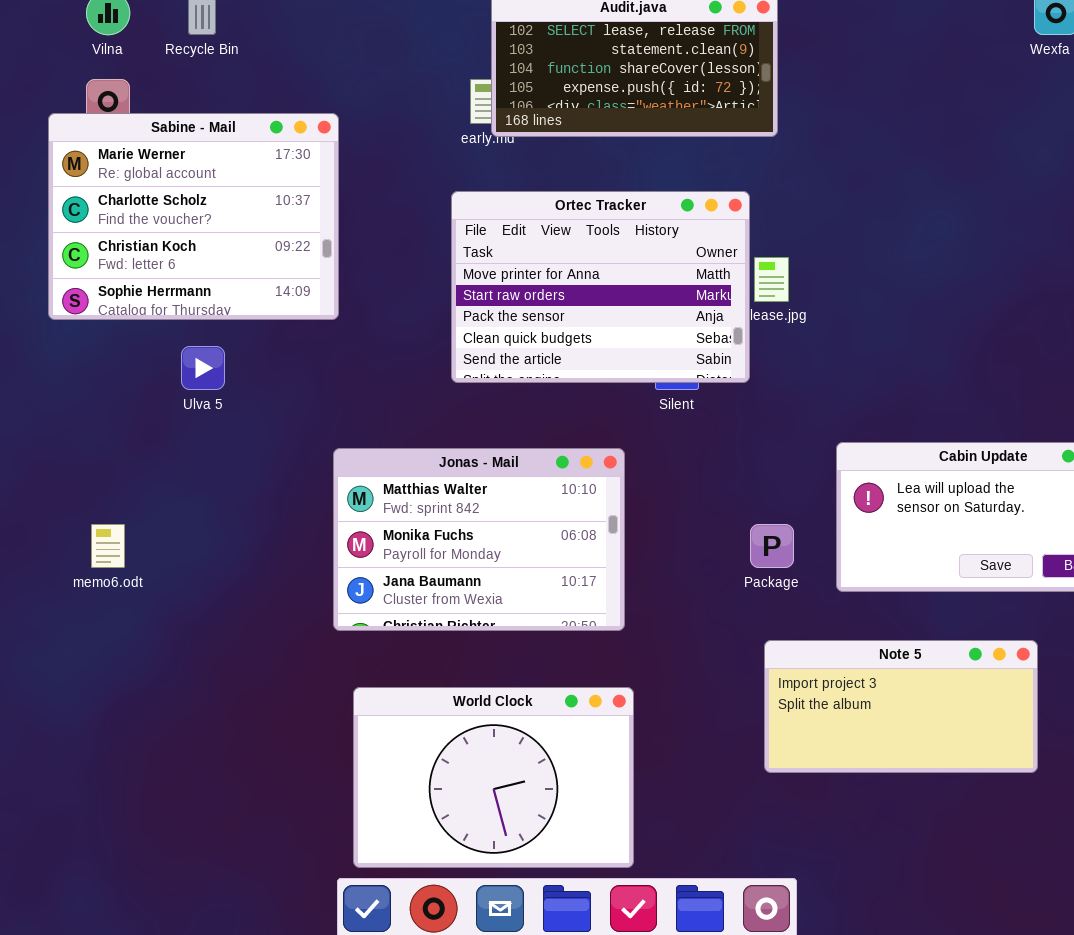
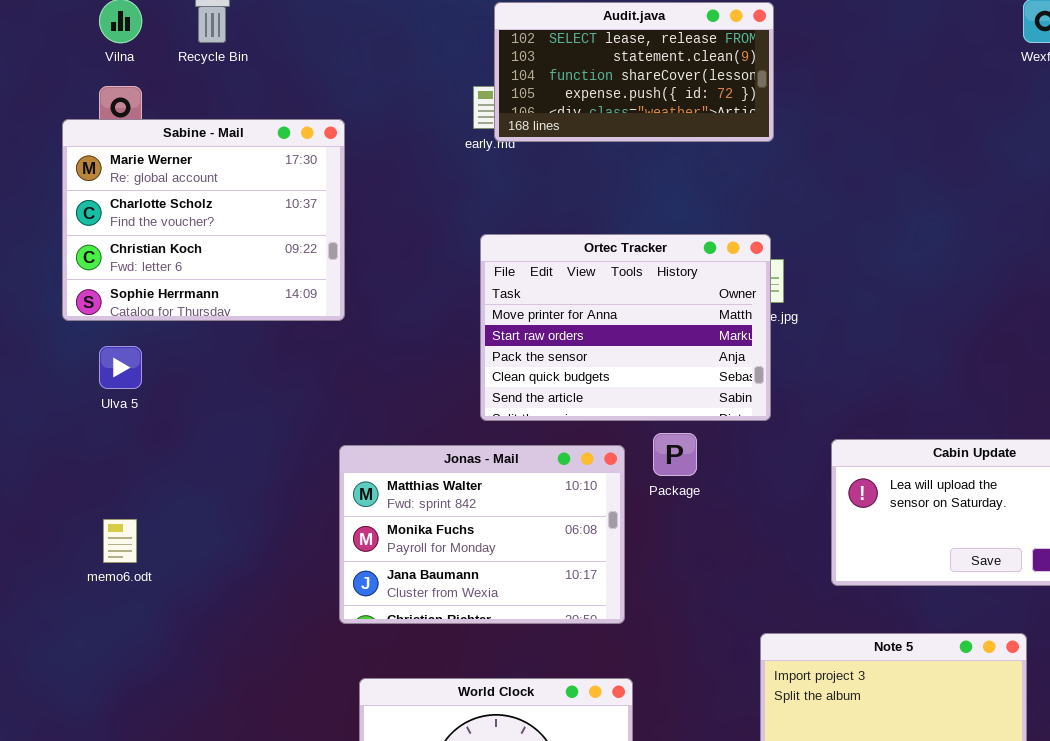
Ortec Tracker: [451,191,750,383] -> [480,234,771,421], moved
Ulva 5: [181,346,225,390] -> [99,346,142,389], moved
Package: [750,524,794,568] -> [653,433,697,476], moved

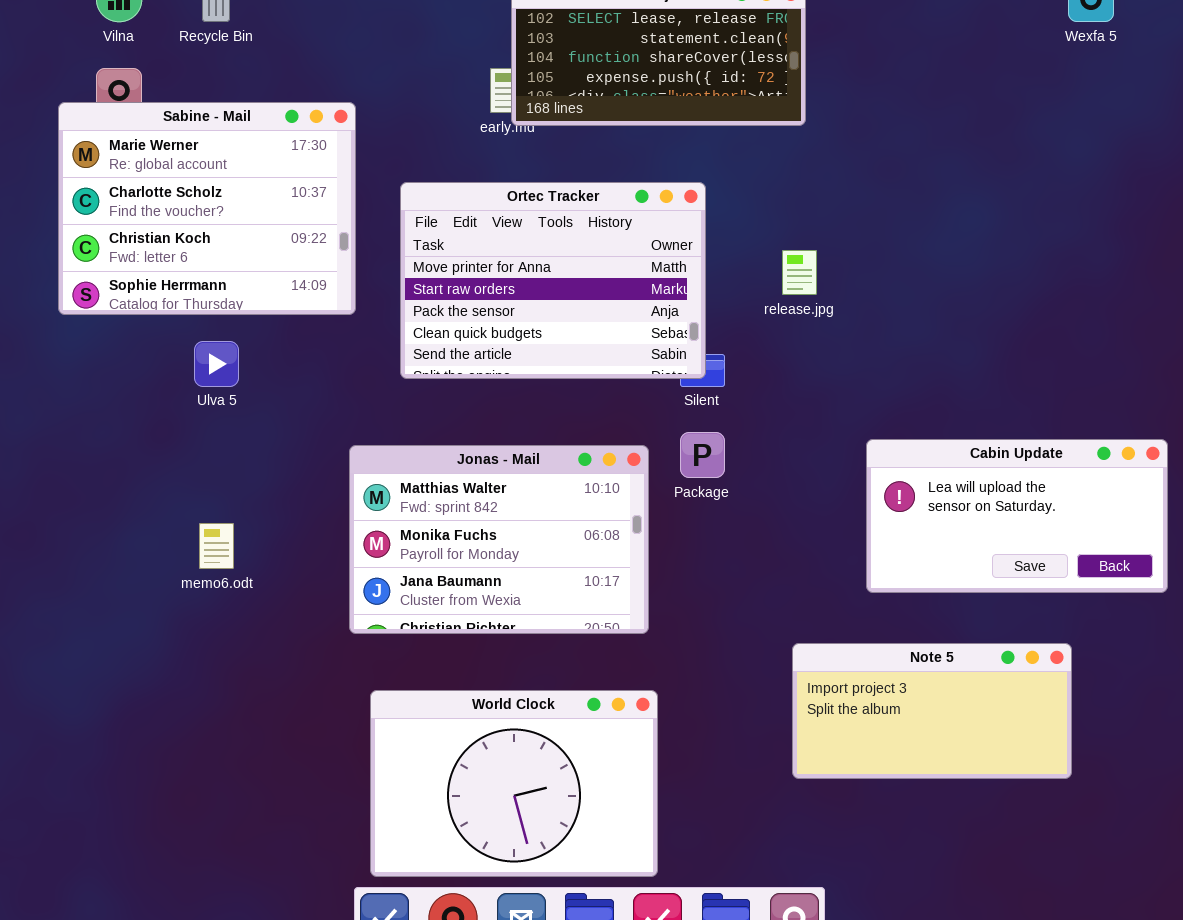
Ortec Tracker: [480,234,771,421] -> [400,182,706,379], moved
Ulva 5: [99,346,142,389] -> [194,341,239,387], moved
memo6.odt: [103,519,137,563] -> [199,523,234,569], moved

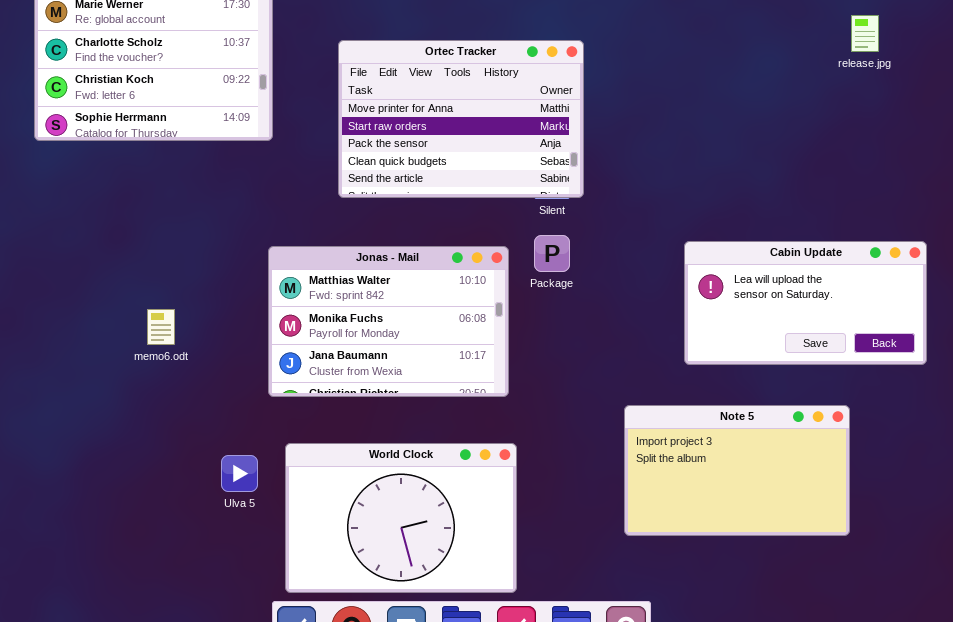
Ortec Tracker: [400,182,706,379] -> [338,40,584,198], moved
release.jpg: [782,250,817,295] -> [851,15,879,52], moved
Ulva 5: [194,341,239,387] -> [221,455,258,492], moved
Note 5: [792,643,1072,779] -> [624,405,850,536], resized

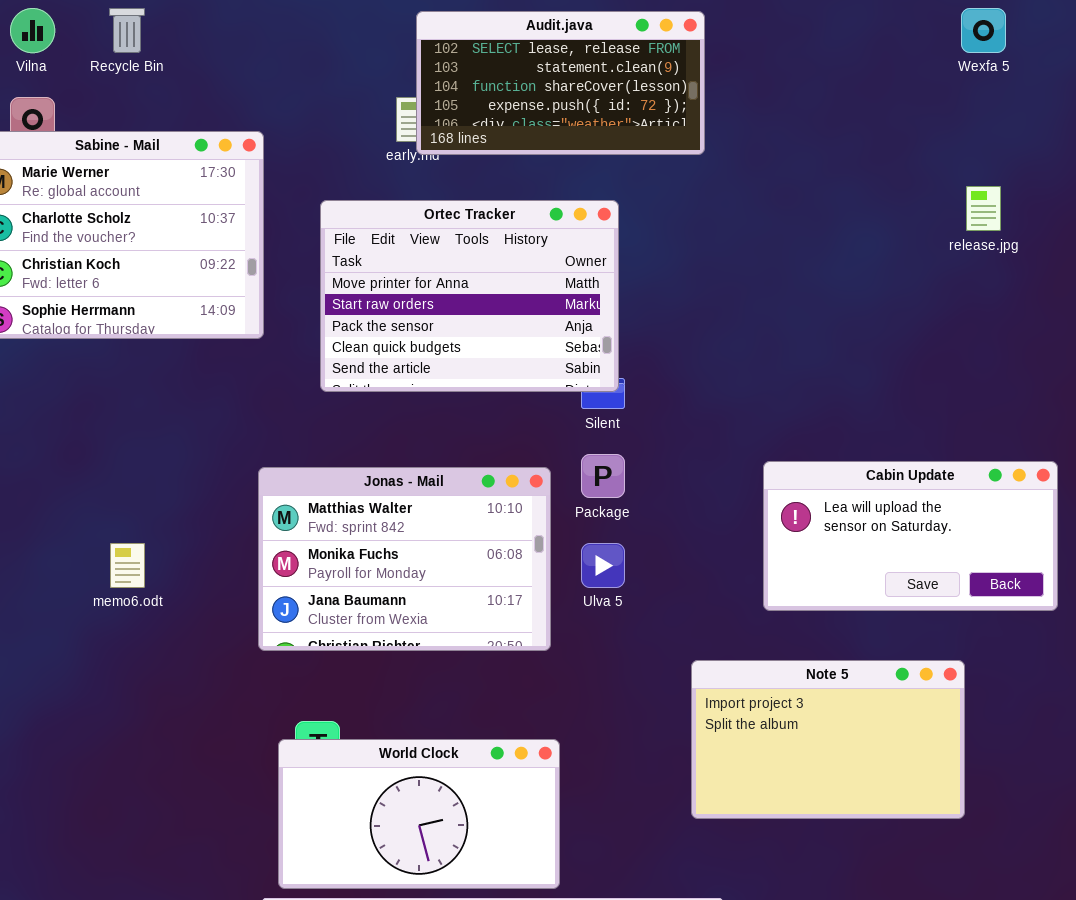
Ortec Tracker: [338,40,584,198] -> [320,200,619,392], moved
World Clock: [285,443,517,593] -> [278,739,560,889], resized
Ulva 5: [221,455,258,492] -> [581,543,625,588], moved

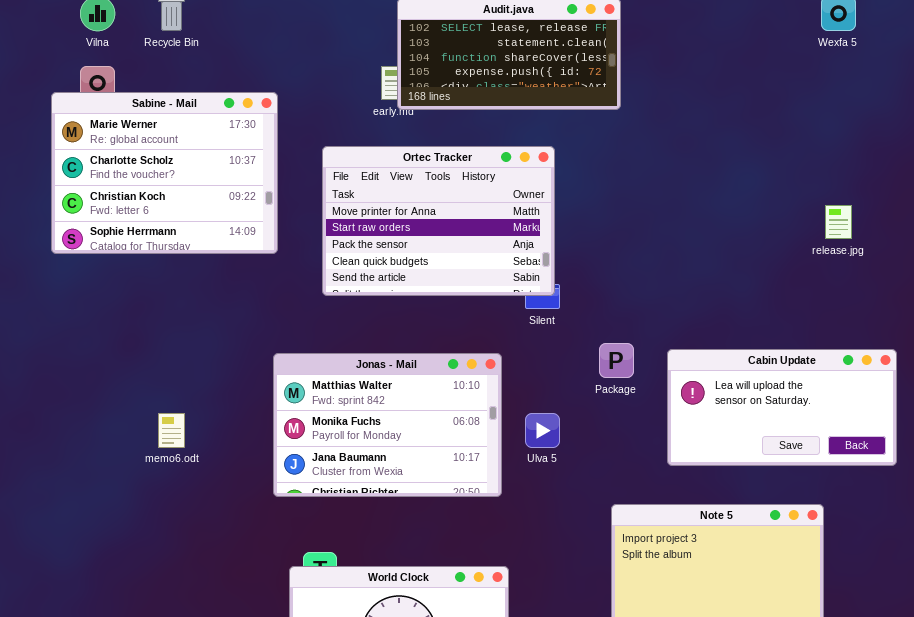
release.jpg: [966,186,1001,231] -> [825,205,852,239], moved
Package: [581,454,625,498] -> [599,343,634,378], moved

